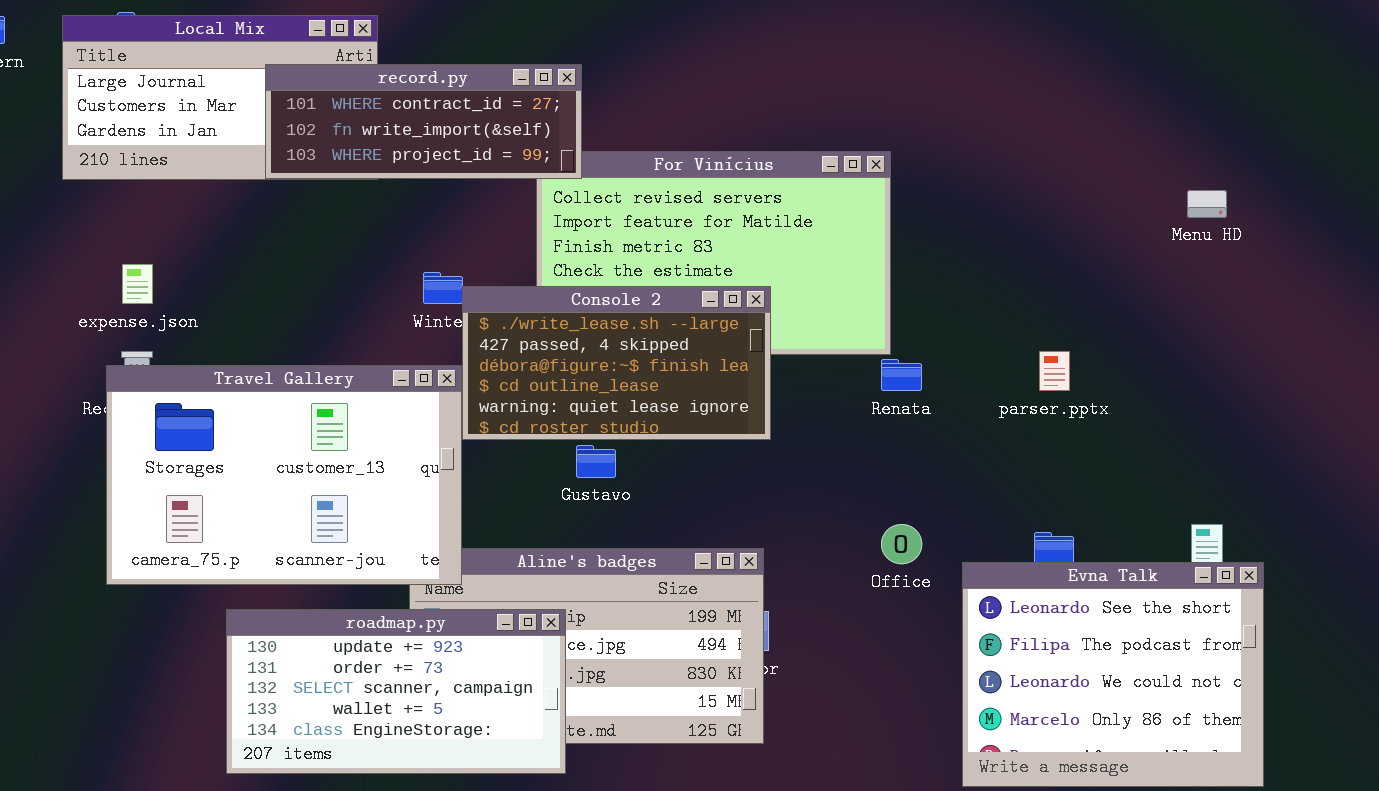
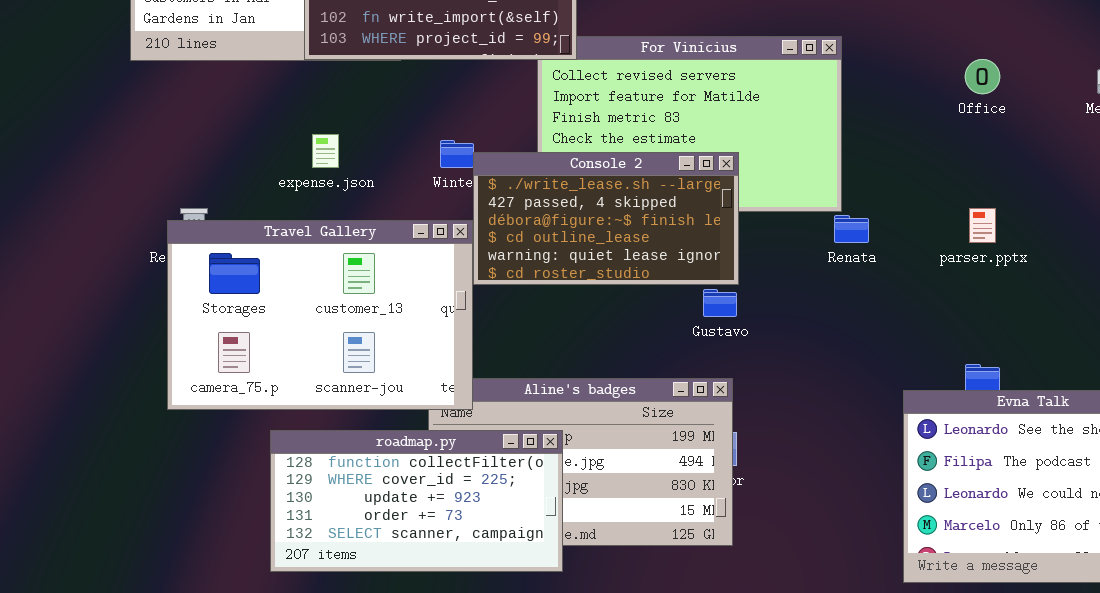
expense.json: [122,264,153,304] -> [312,134,339,168], moved
Gustavo: [576,445,616,478] -> [703,289,737,317], moved
Office: [881,524,922,564] -> [965,59,1000,94], moved
roadmap.py: [226,609,566,774] -> [270,430,563,572], scrolled up 2 rows

